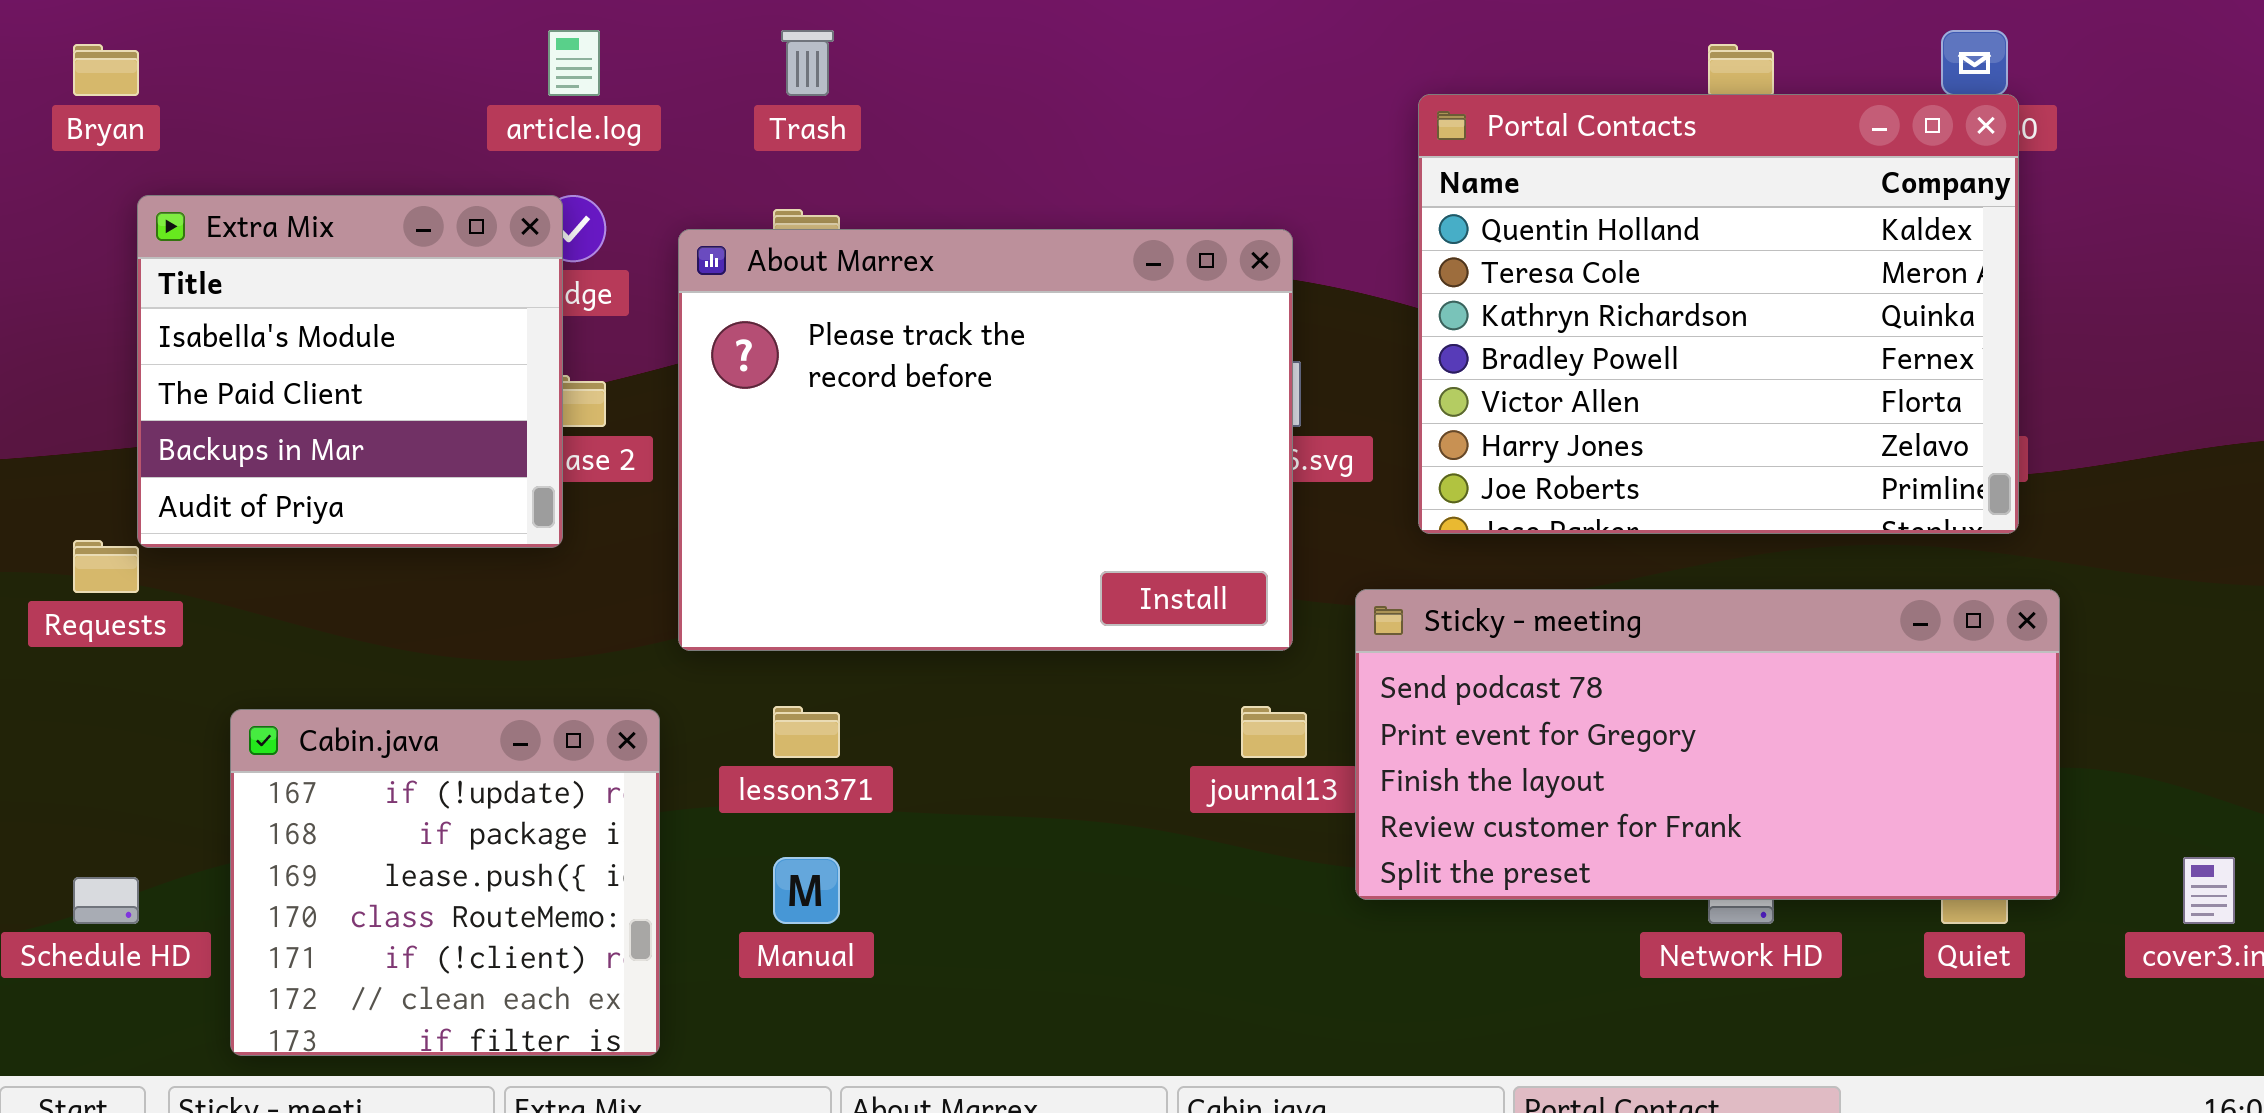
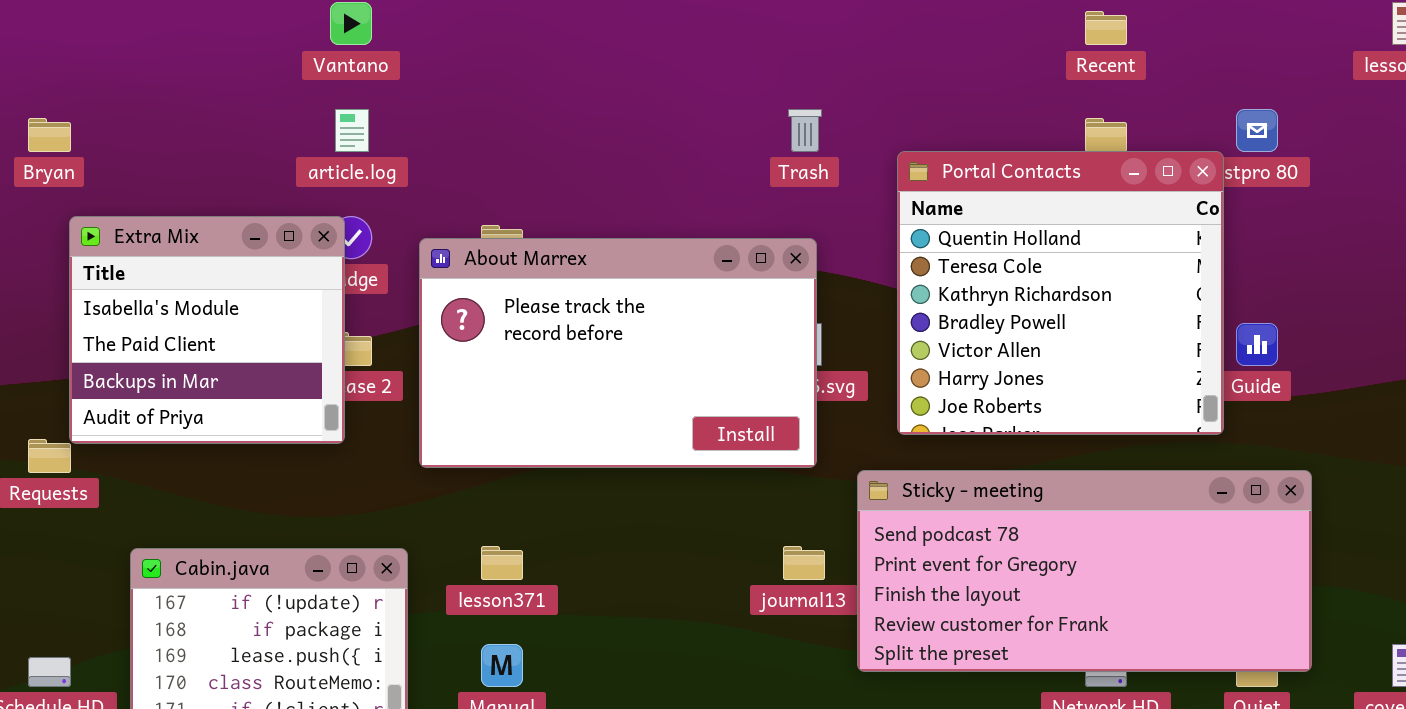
Trash: [781,30,834,96] -> [788,109,822,152], moved
Portal Contacts: [1418,94,2019,534] -> [897,151,1224,435], resized
About Marrex: [678,229,1293,651] -> [419,238,817,468], resized

